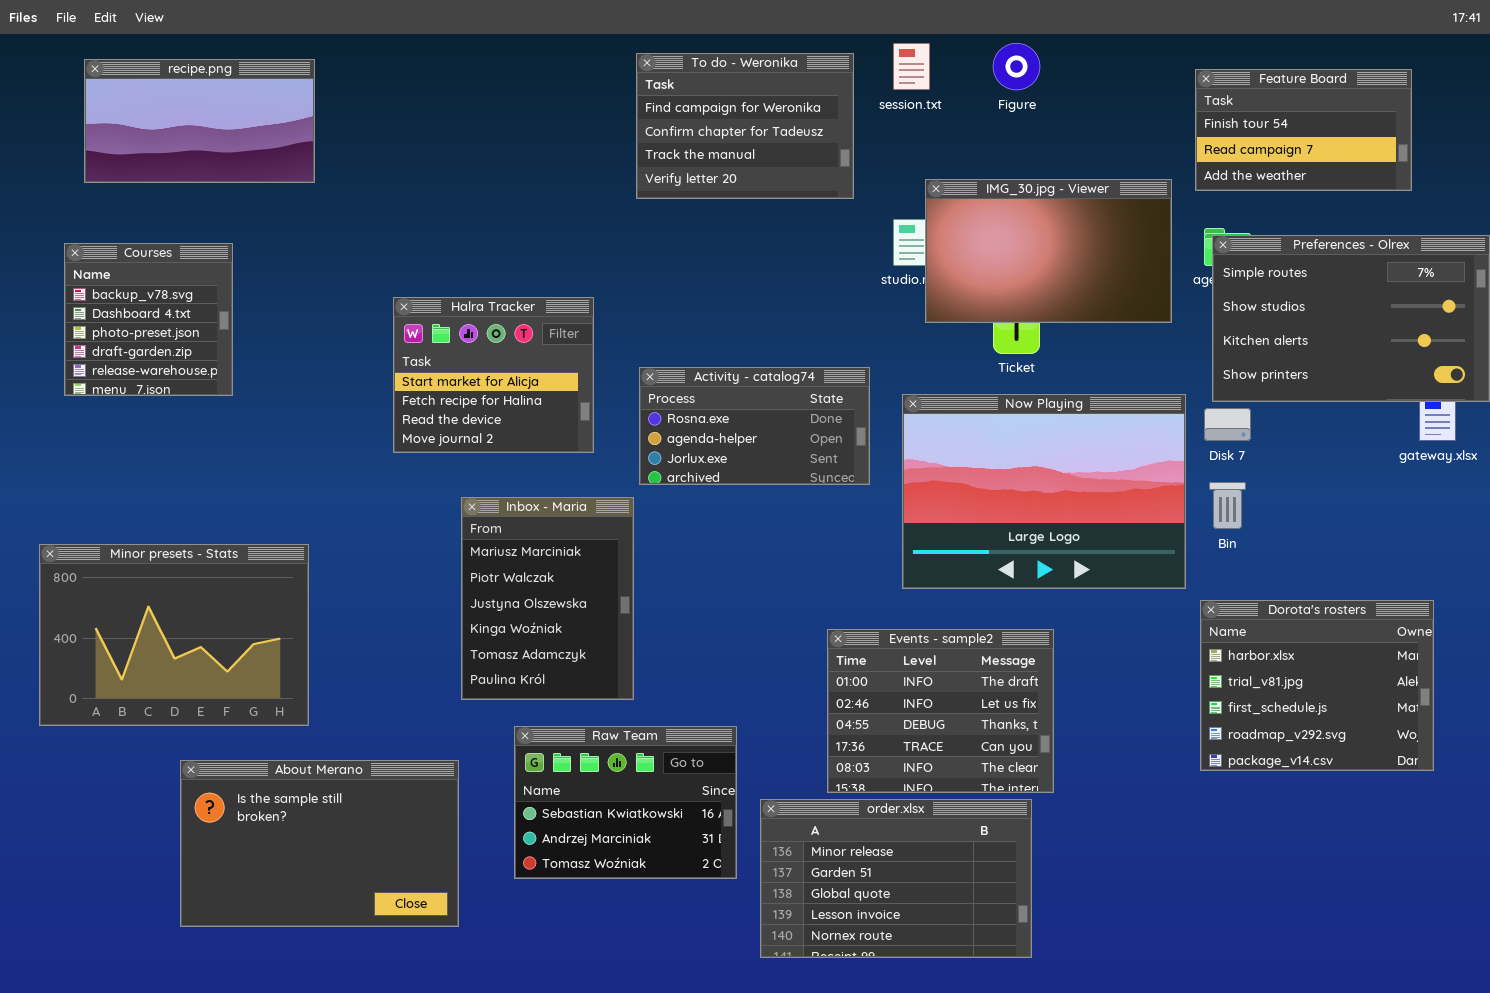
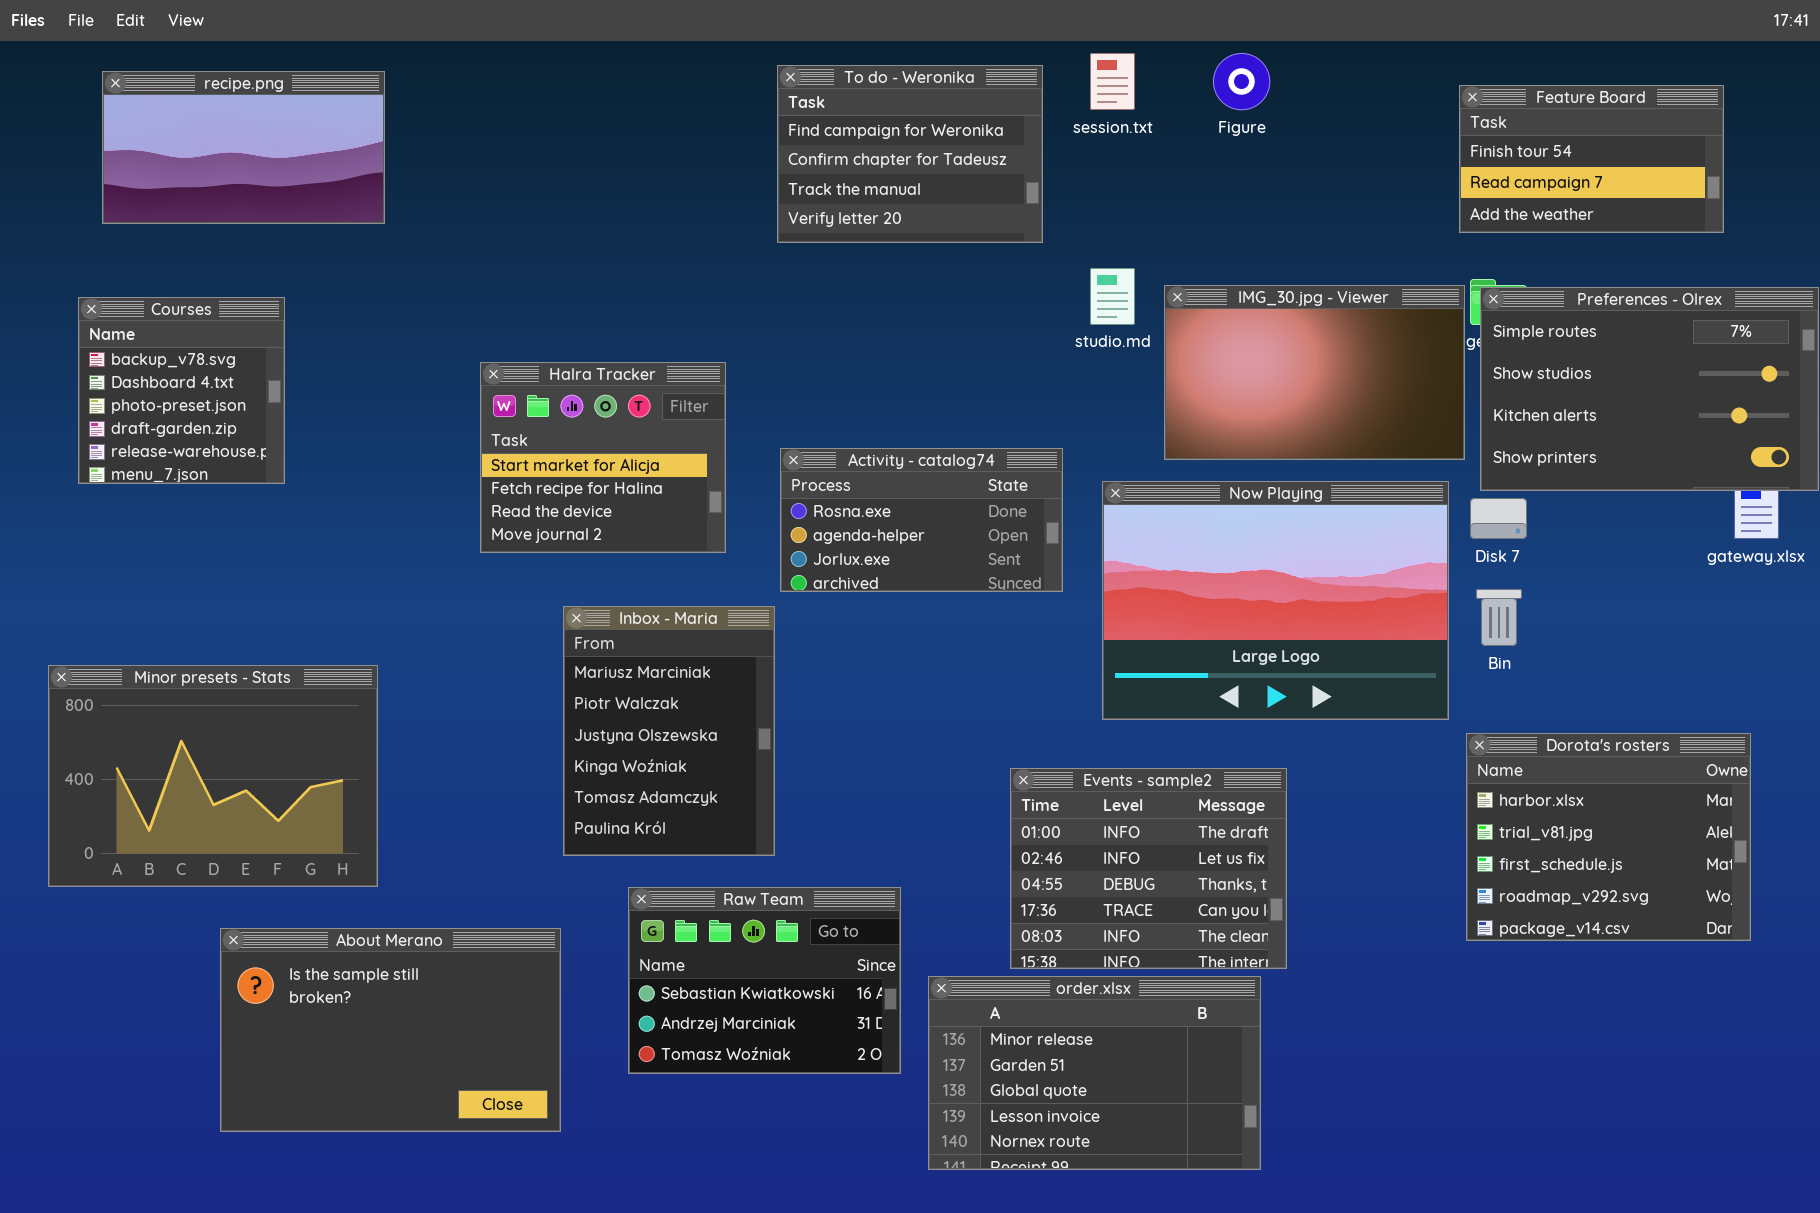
IMG_30.jpg - Viewer: [925,179,1172,323] -> [1164,285,1465,460], moved

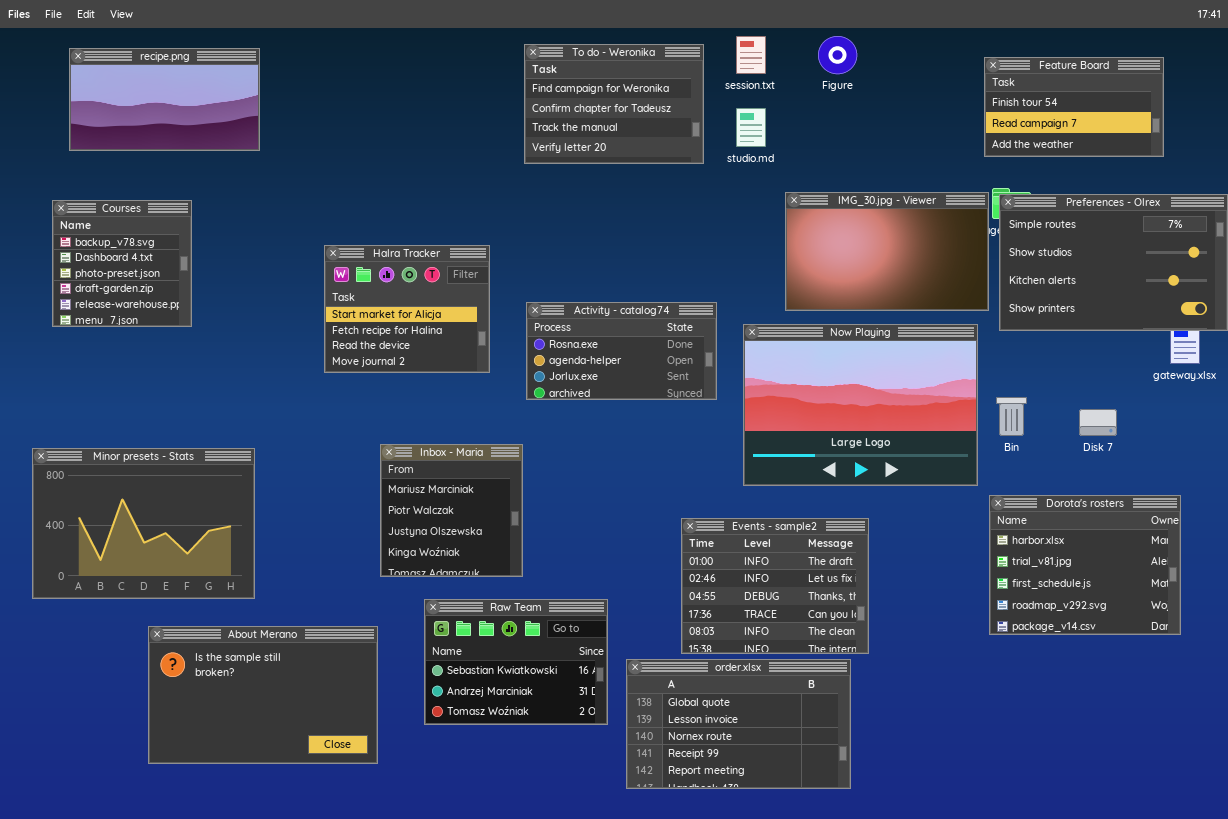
studio.md: [1090,268,1135,325] -> [736,108,766,147], moved
Disk 7: [1470,498,1527,539] -> [1079,409,1117,436], moved
Inbox - Maria: [563,606,775,856] -> [380,444,523,577], resized
order.xlsx: [928,976,1261,1170] -> [626,659,851,789], scrolled down 2 rows

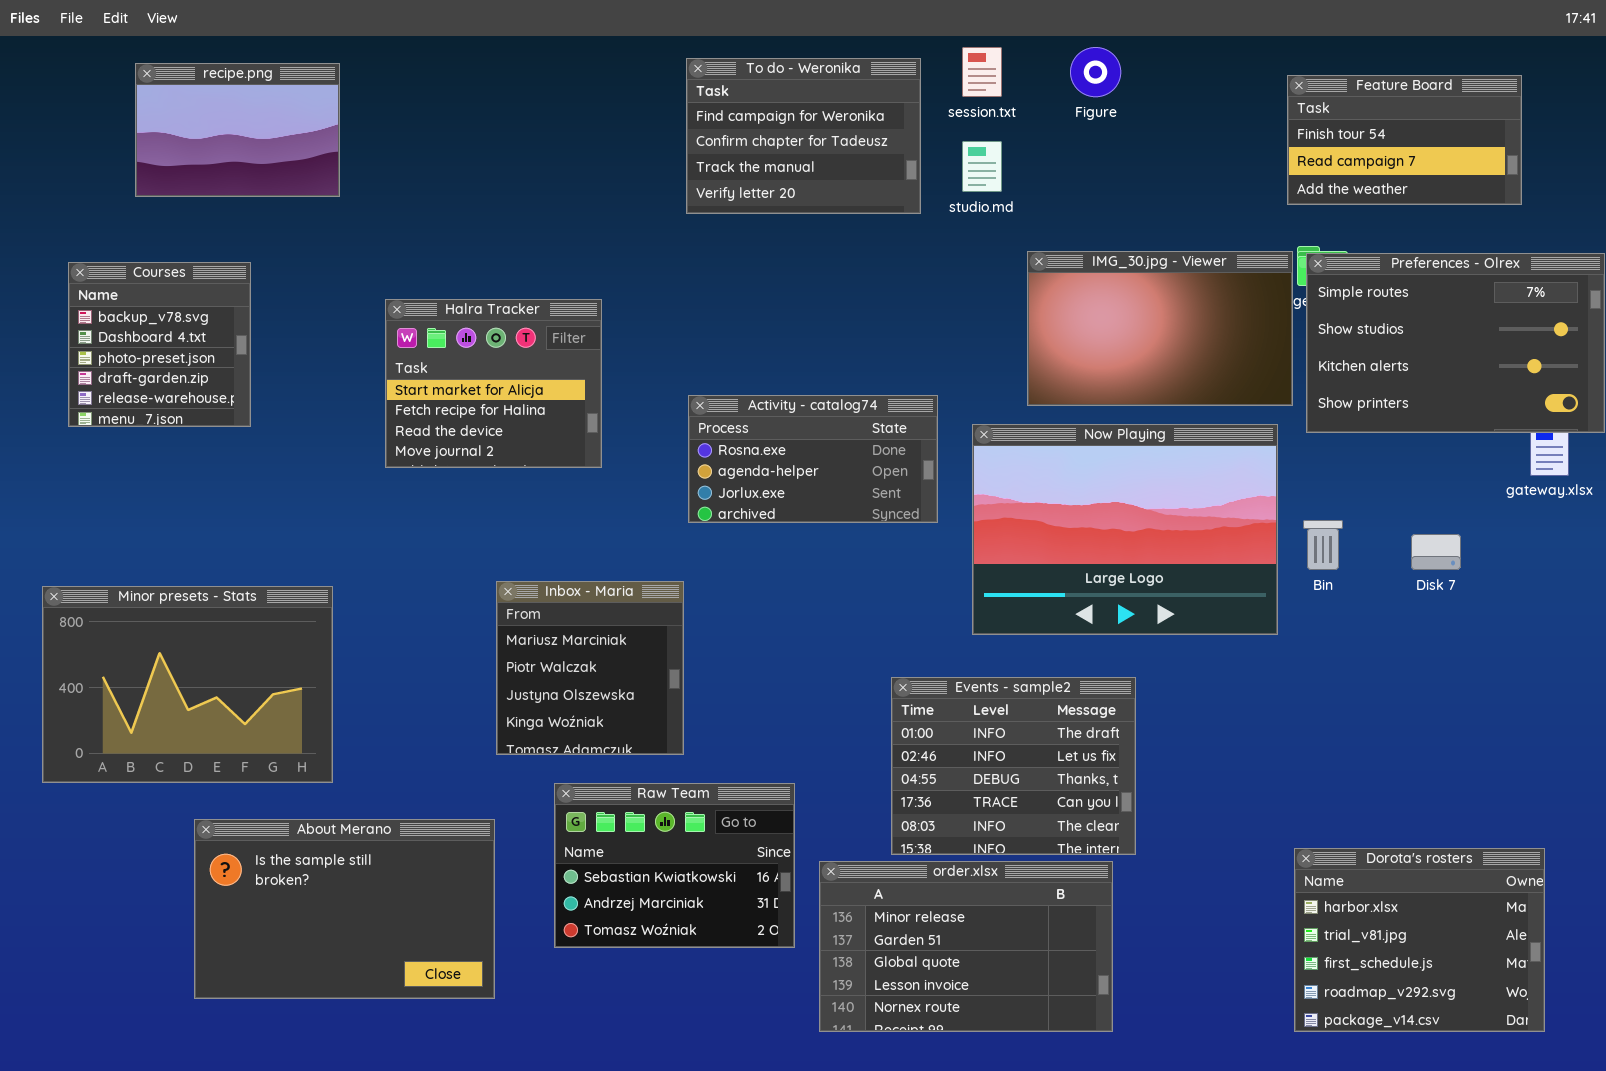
recipe.png: [69,48,260,151] -> [135,63,340,197], resized
Halra Tracker: [324,245,490,373] -> [385,299,602,468], moved
Dorota's rosters: [989,495,1181,635] -> [1294,848,1545,1032], moved
order.xlsx: [626,659,851,789] -> [819,861,1113,1032], scrolled up 2 rows

